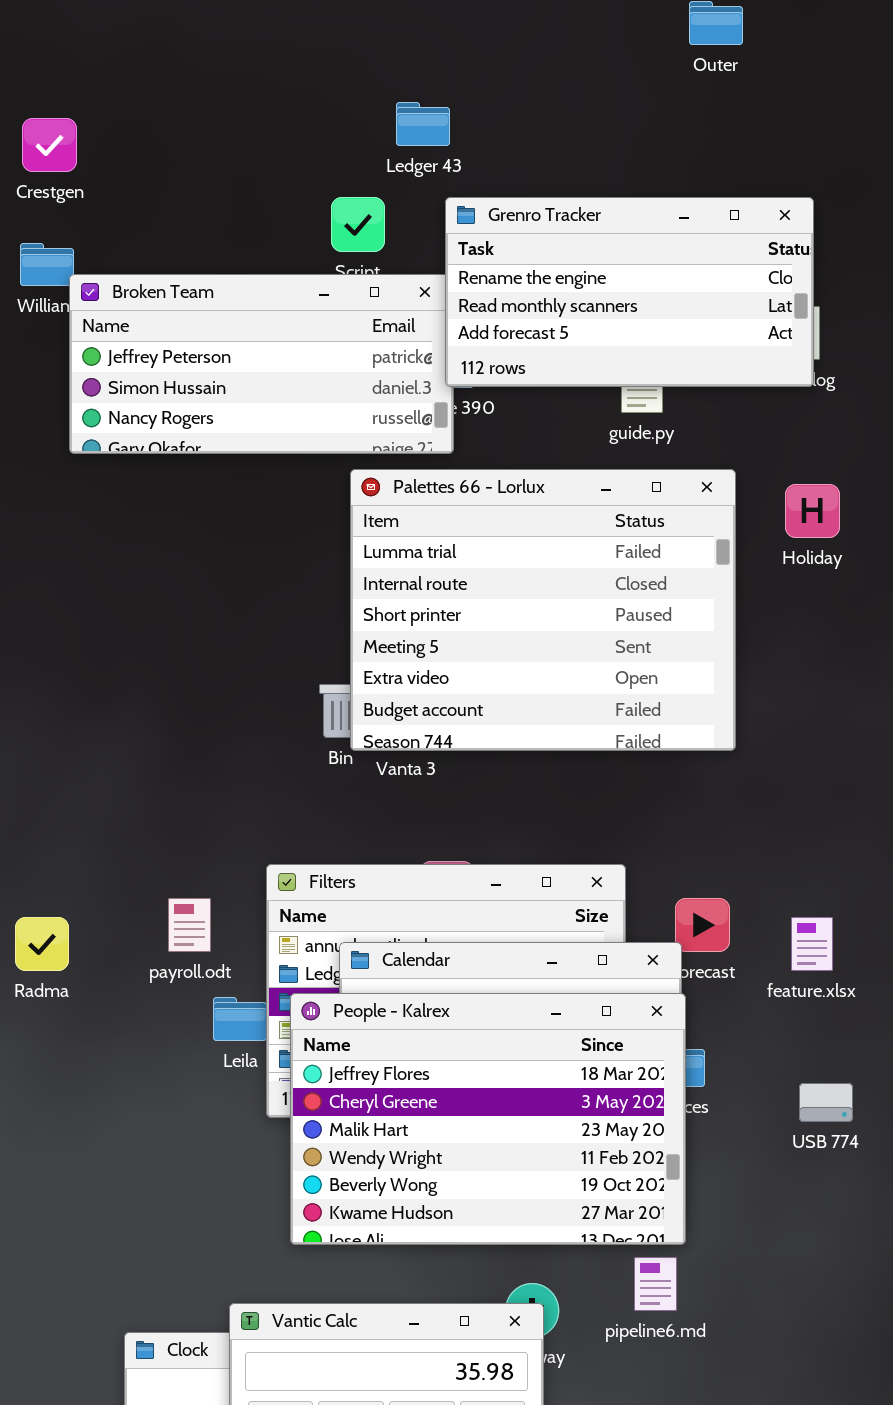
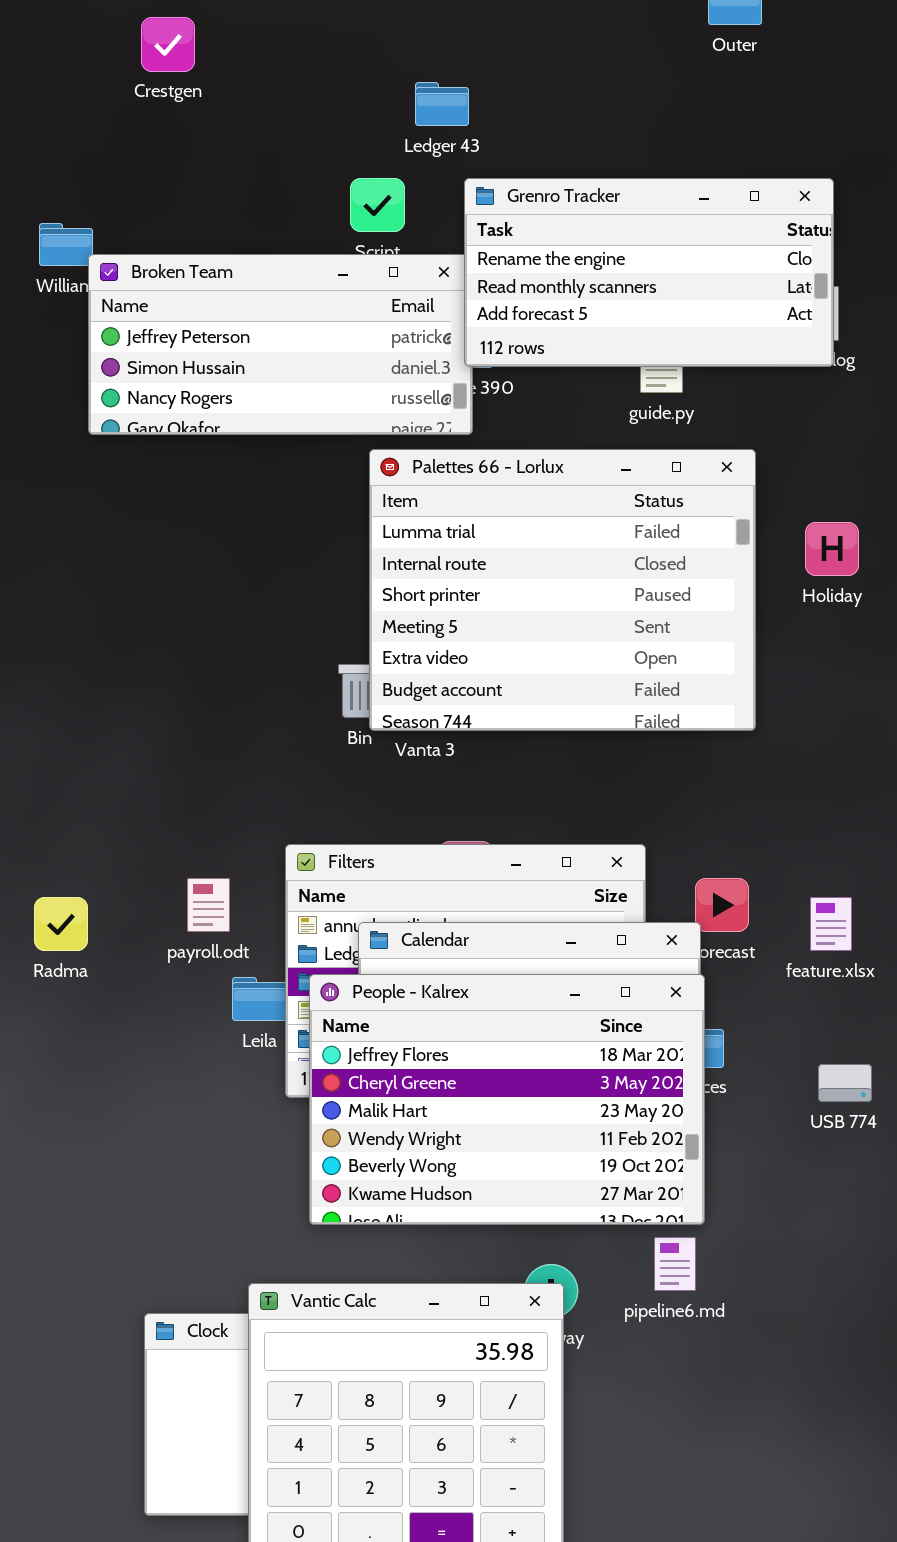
Crestgen: [22,118,77,172] -> [141,17,195,72], moved
Holiday: [785,484,840,538] -> [805,522,859,576], moved

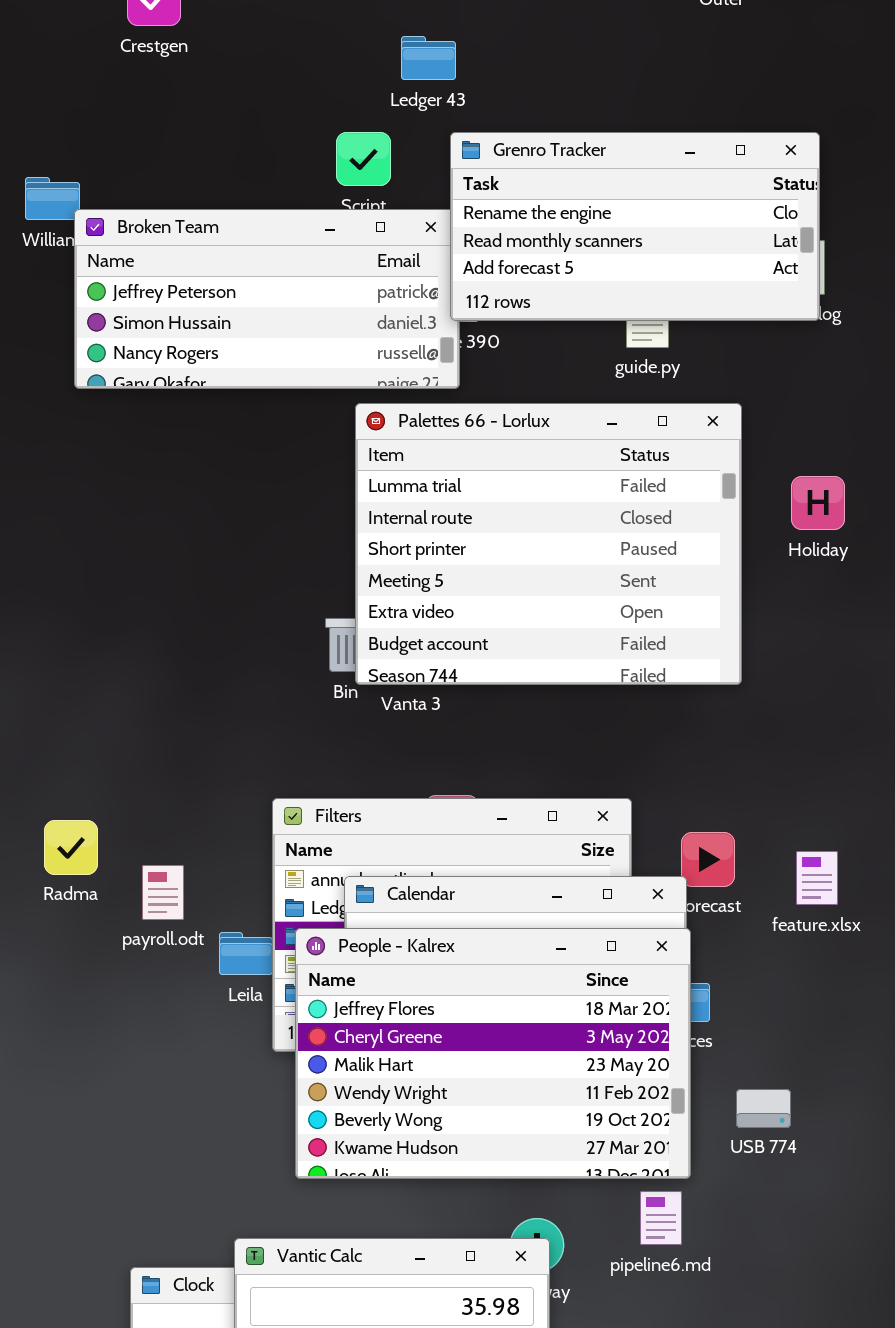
payroll.odt: [187,878,230,932] -> [142,865,184,920], moved
Radma: [34,897,88,951] -> [44,820,98,875], moved
USB 774: [818,1064,872,1102] -> [736,1089,791,1128], moved

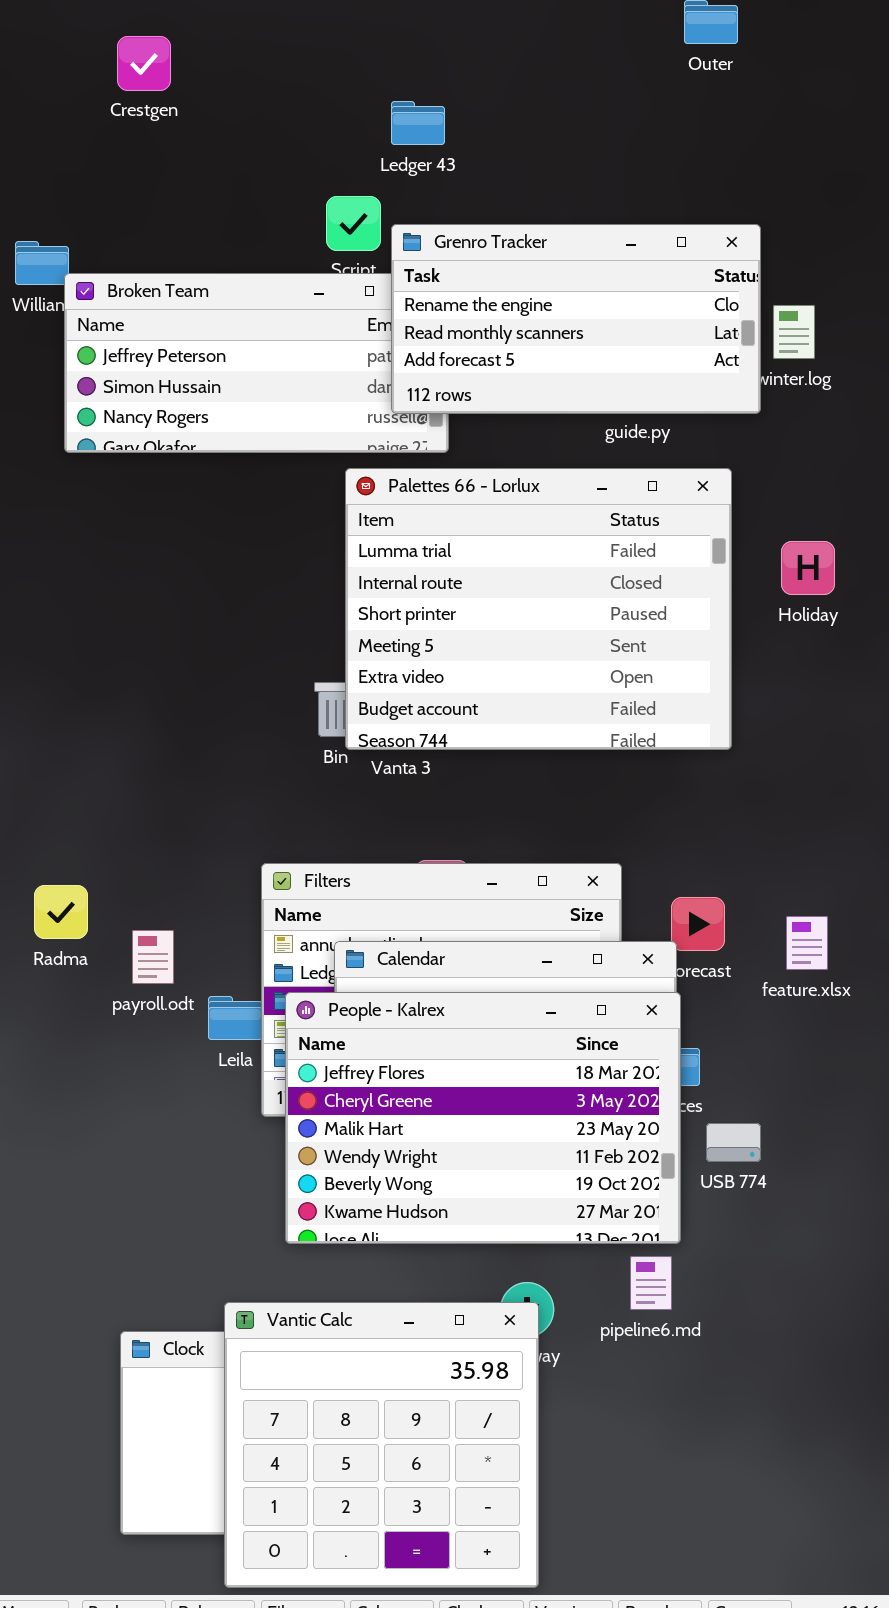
Grenro Tracker: [450,132,820,321] -> [391,224,761,414], moved
USB 774: [736,1089,791,1128] -> [706,1123,761,1162], moved

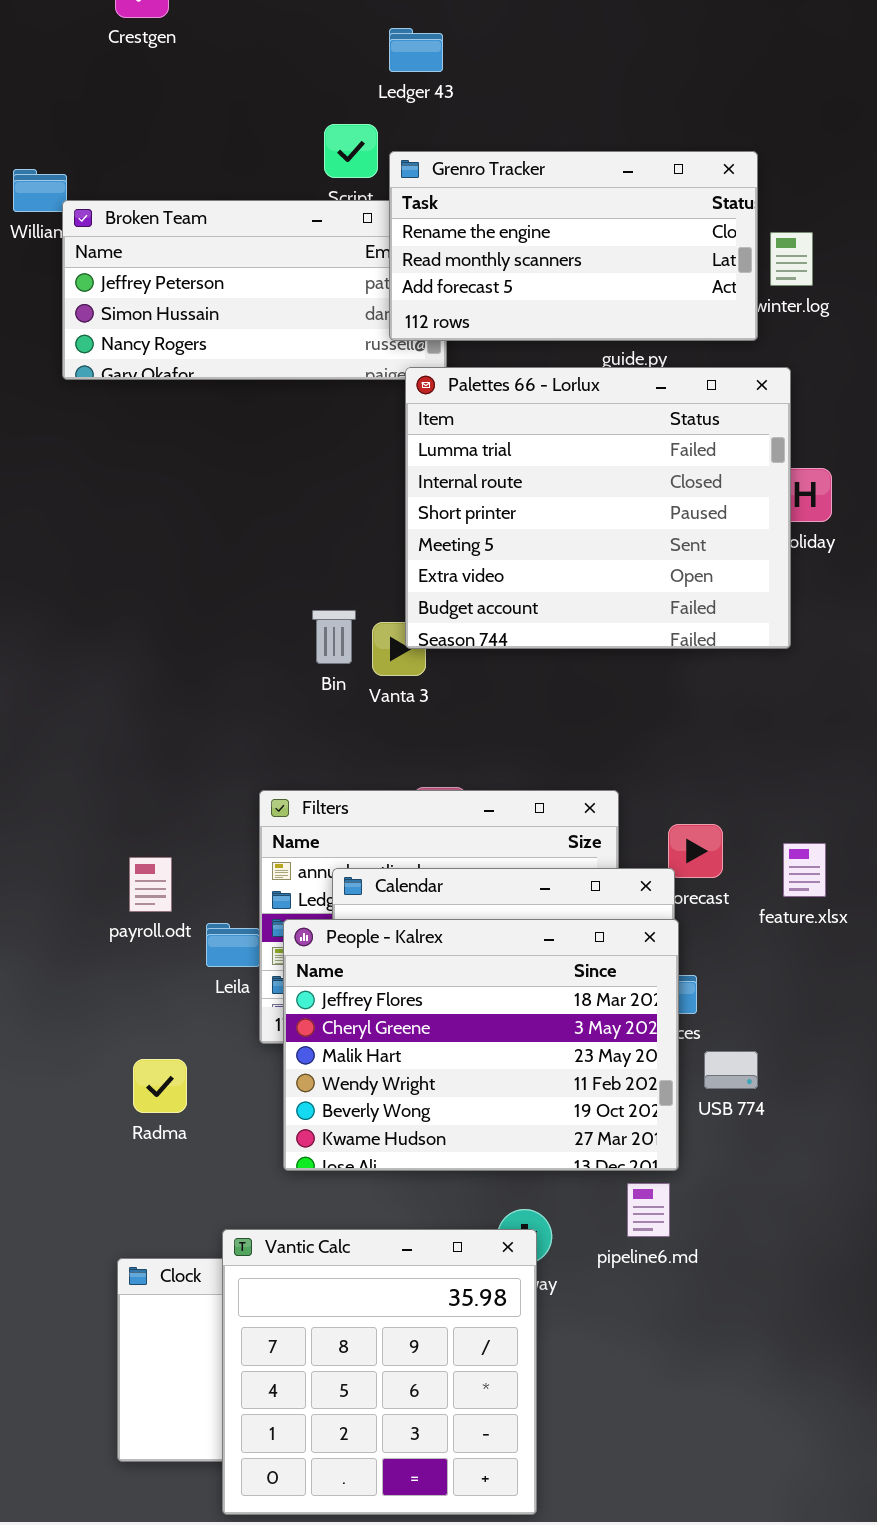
Palettes 66 - Lorlux: [345,468,732,750] -> [405,367,791,649], moved
Radma: [34,885,88,939] -> [133,1059,187,1113], moved

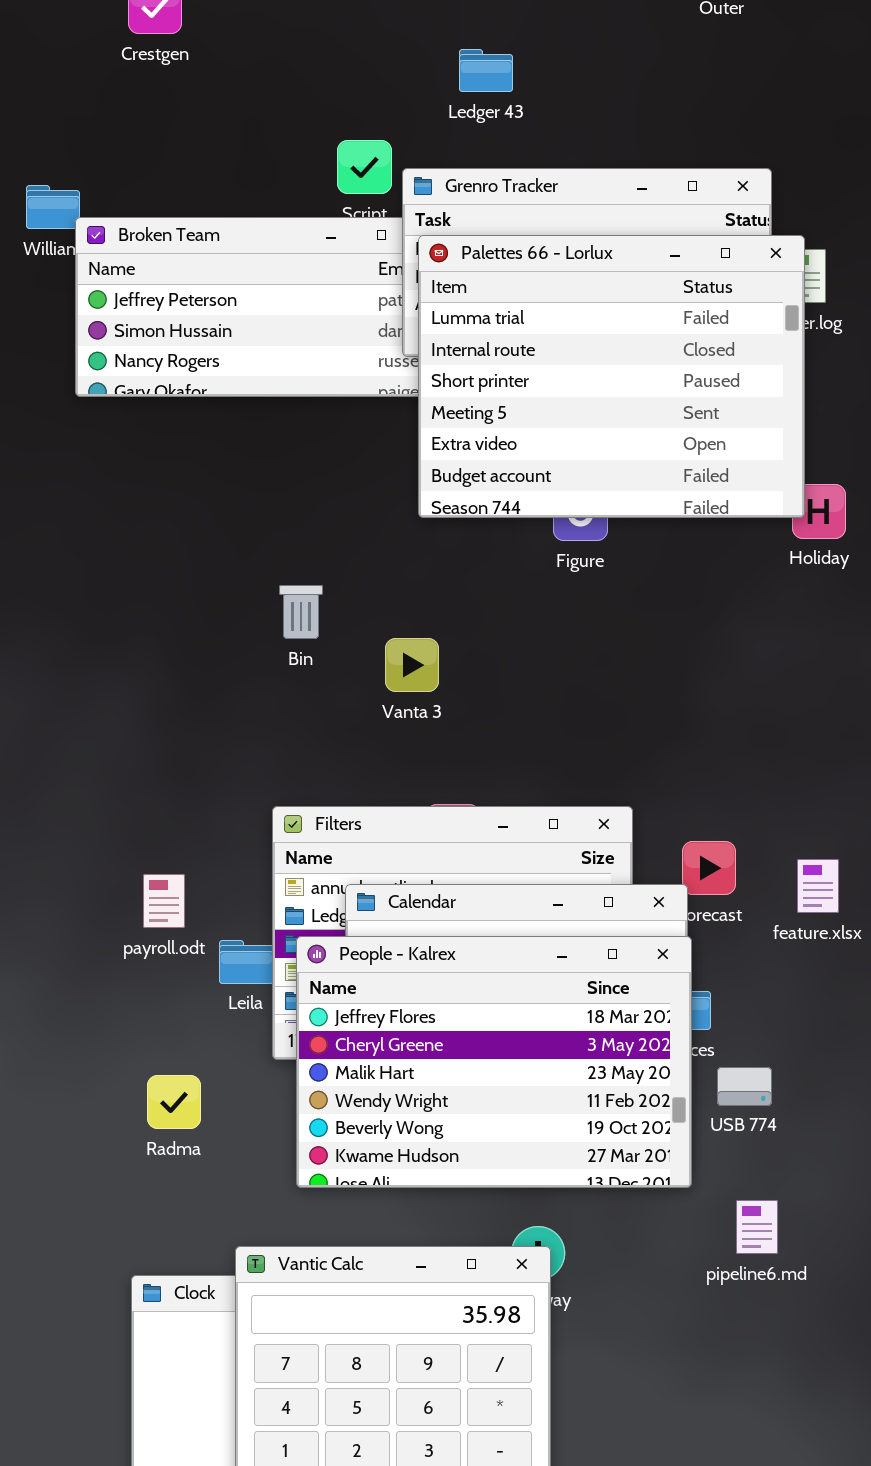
Ledger 43: [389,28,443,72] -> [459,49,513,92], moved
Palettes 66 - Lorlux: [405,367,791,649] -> [418,235,805,518], moved
Bin: [312,610,356,664] -> [279,585,323,639], moved
pipeline6.md: [627,1183,670,1237] -> [736,1200,778,1254], moved

